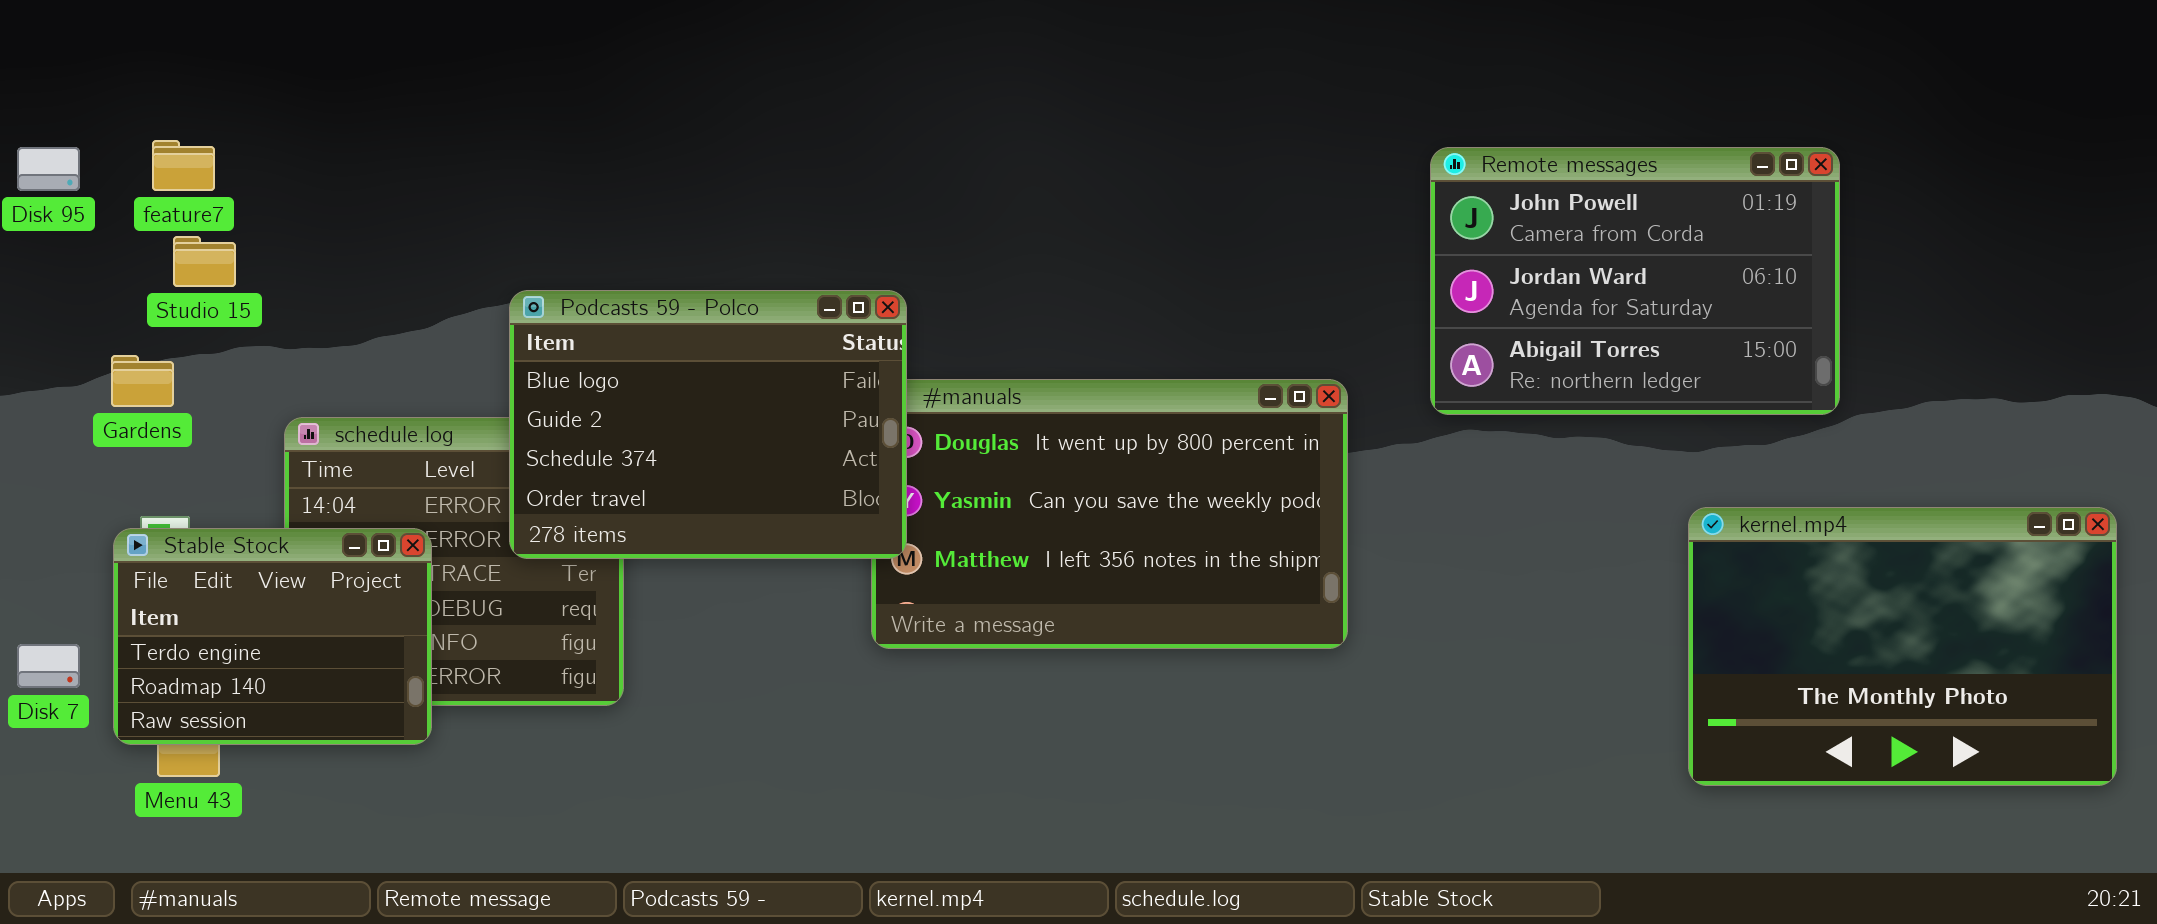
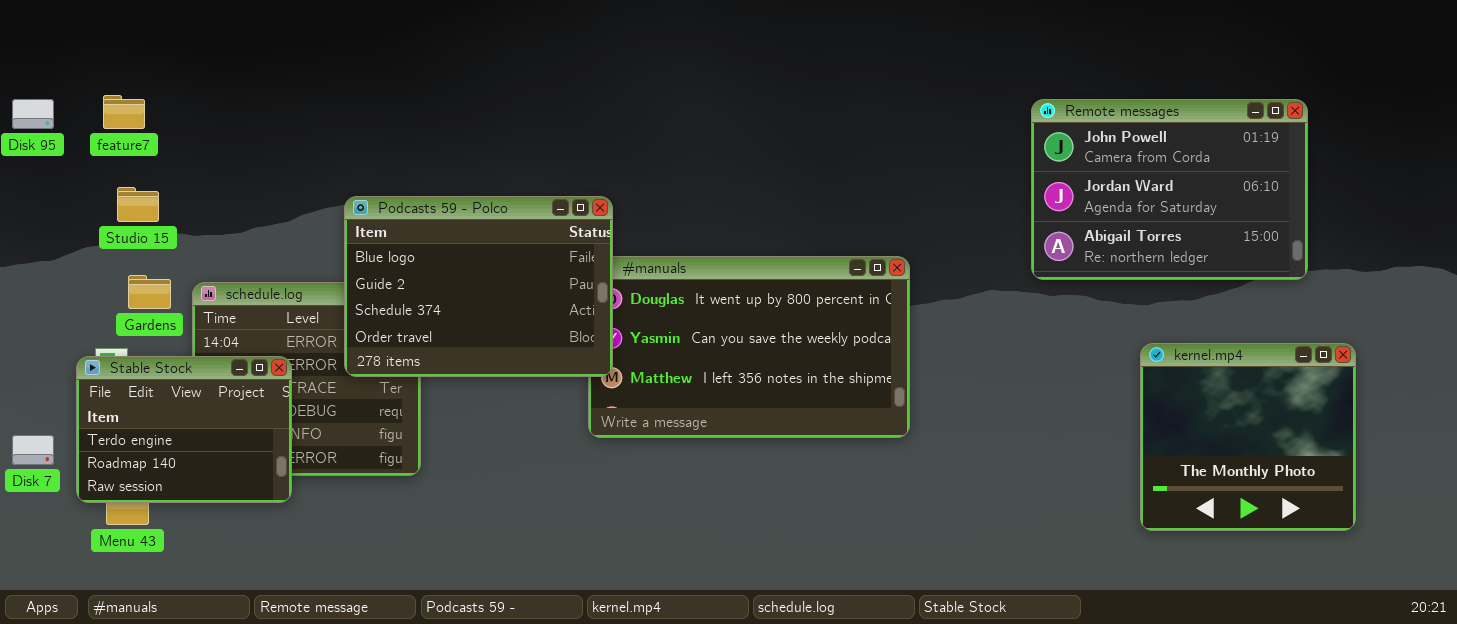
Remote messages: [1430,147,1840,415] -> [1031,99,1308,280], moved
Studio 15: [173,236,236,287] -> [117,187,159,222], moved
Gardens: [111,355,174,407] -> [128,275,171,309], moved
kernel.mp4: [1688,507,2117,786] -> [1140,343,1356,531], resized

